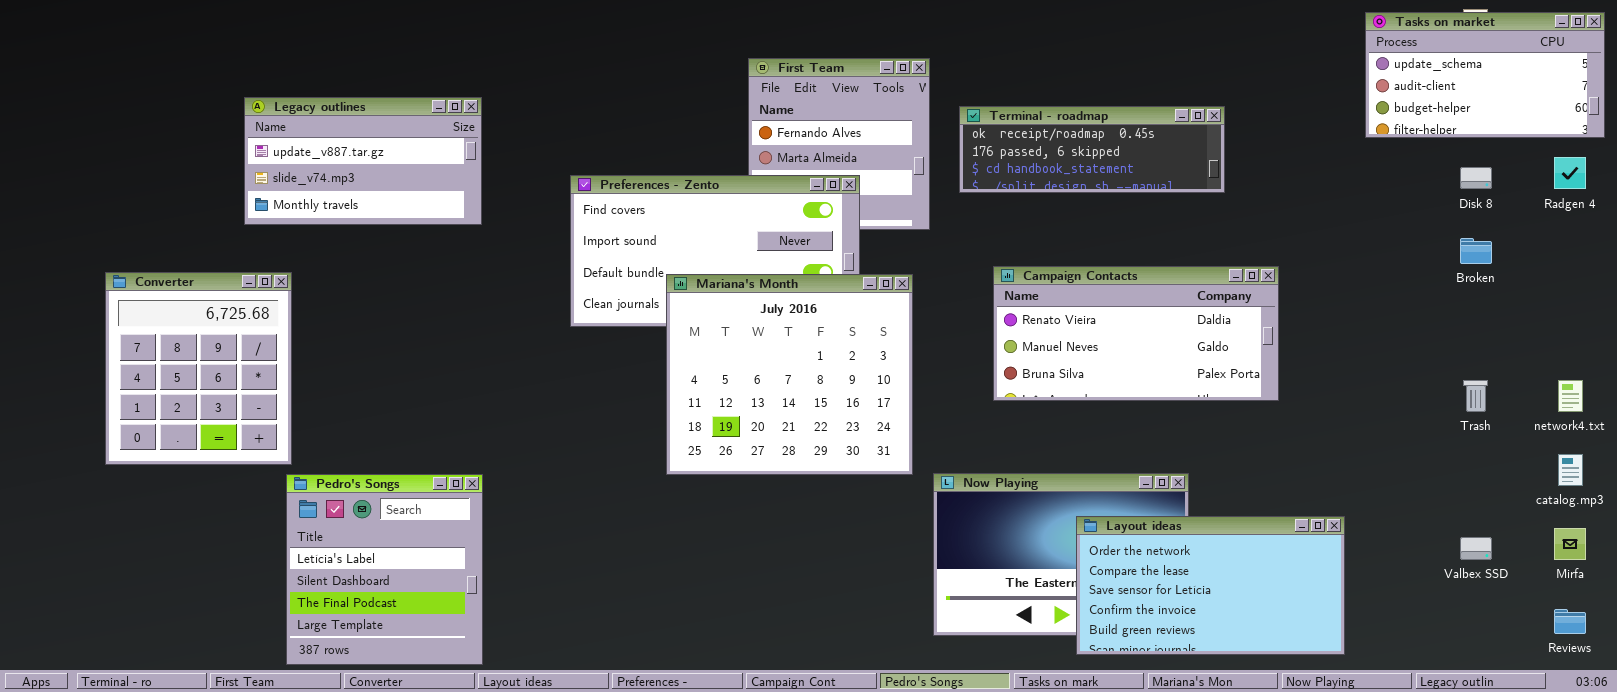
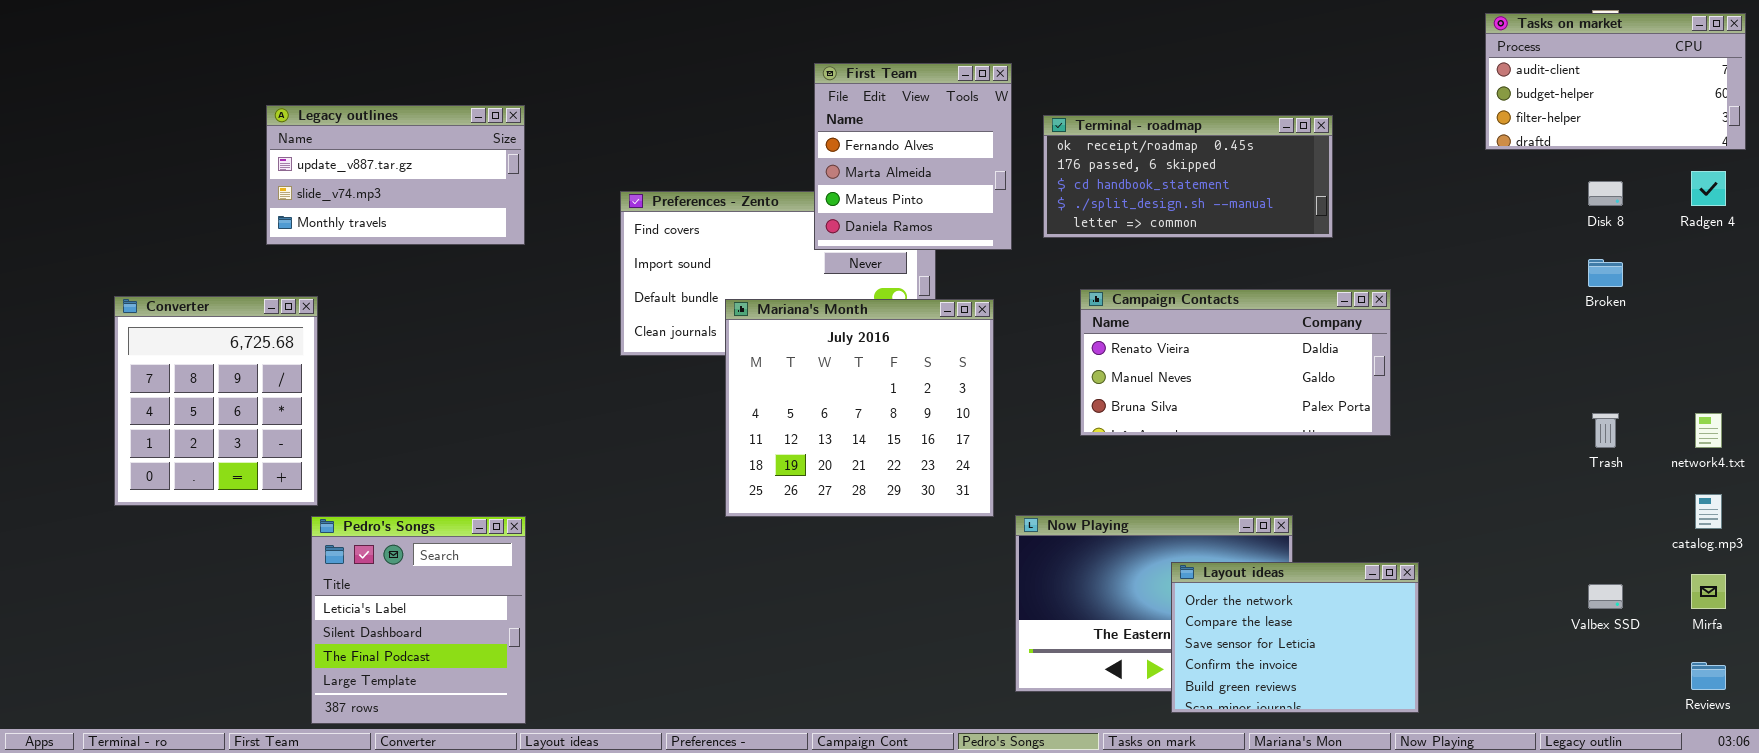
Tasks on market: [1365,12,1605,138] -> [1485,13,1746,150], scrolled down 1 row
First Team: [748,58,930,230] -> [814,63,1012,250], raised
Terminal - roadmap: [959,106,1225,193] -> [1043,115,1333,238], resized
Layout ideas: [1076,516,1345,655] -> [1171,562,1419,713], resized

